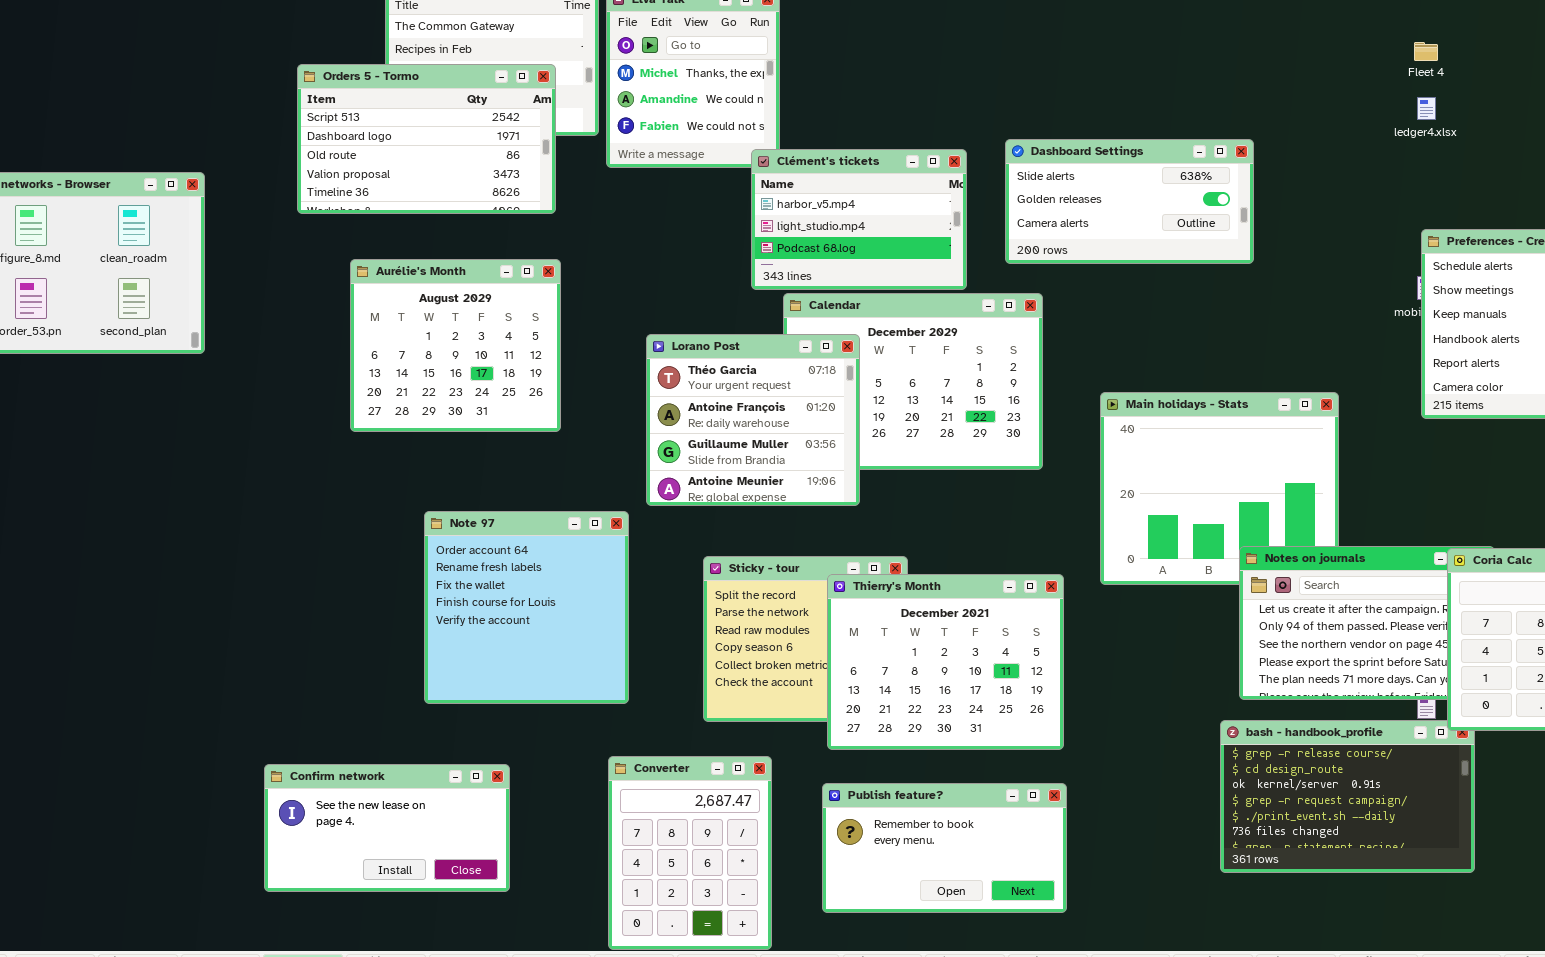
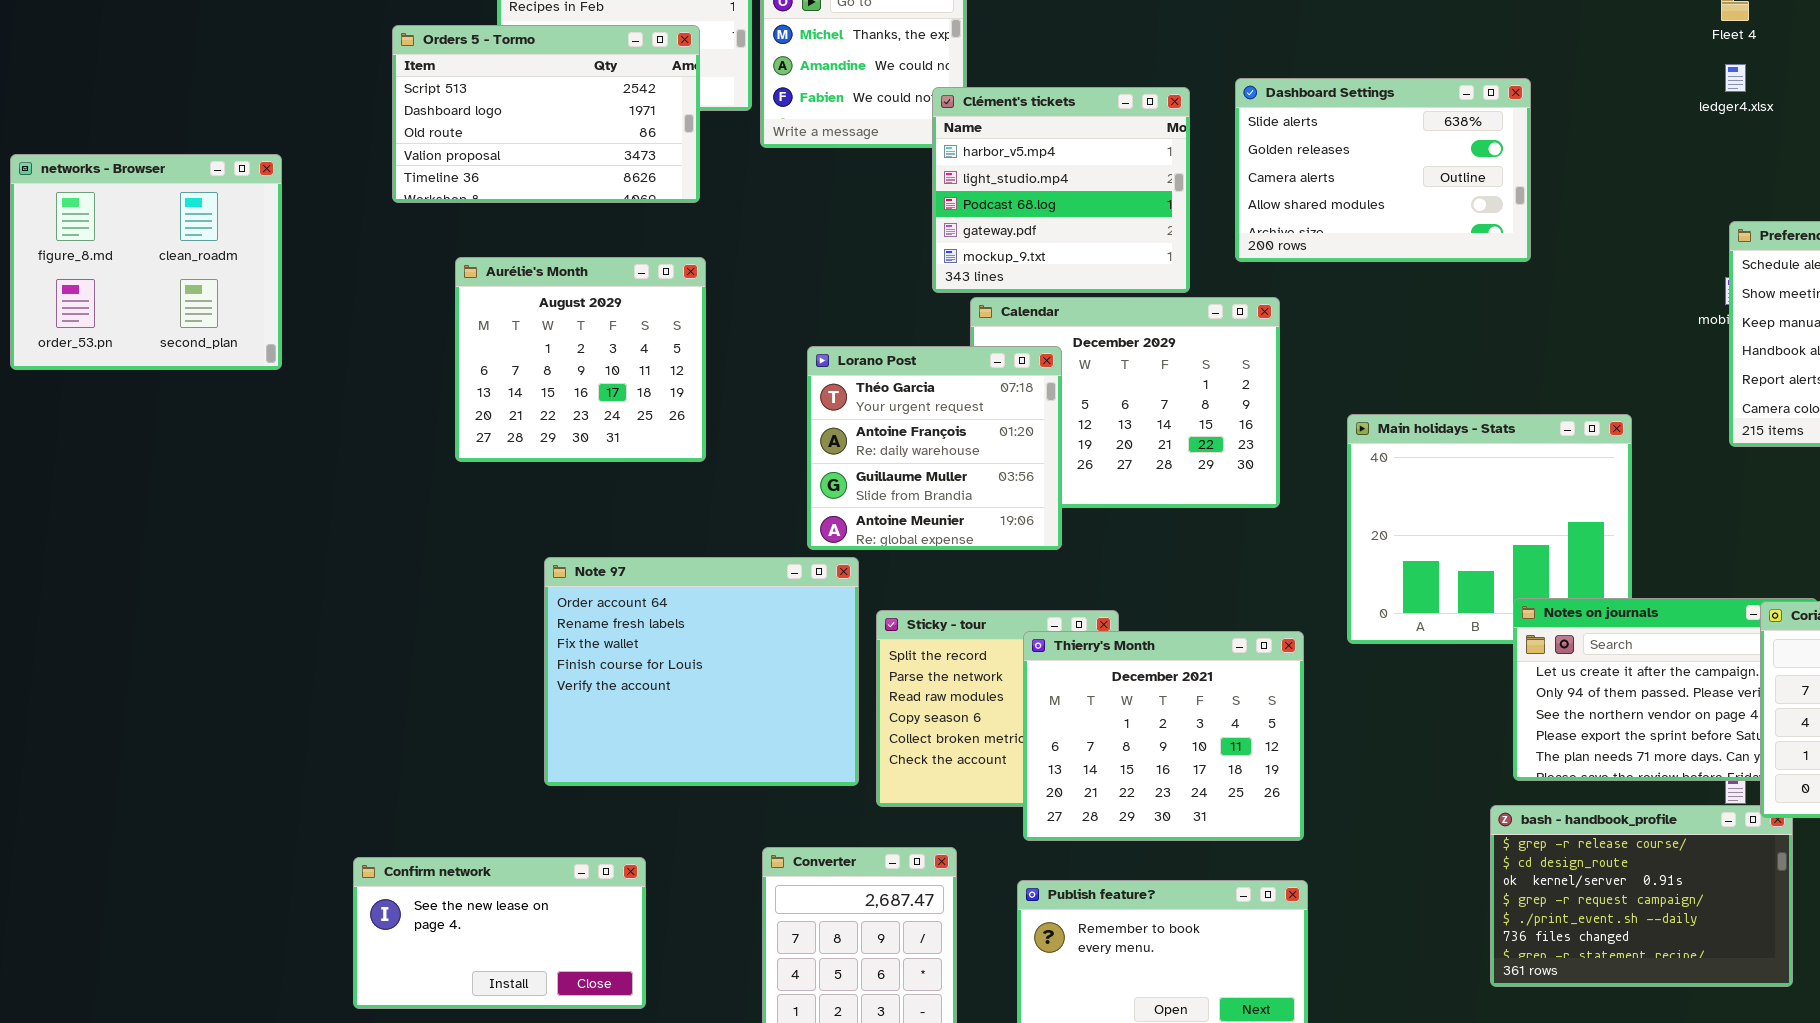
Dashboard Settings: [1005,139,1254,264] -> [1235,78,1531,262], resized
Clément's tickets: [751,149,967,290] -> [932,87,1190,293], resized
Note 97: [424,511,629,704] -> [544,557,859,786], resized

